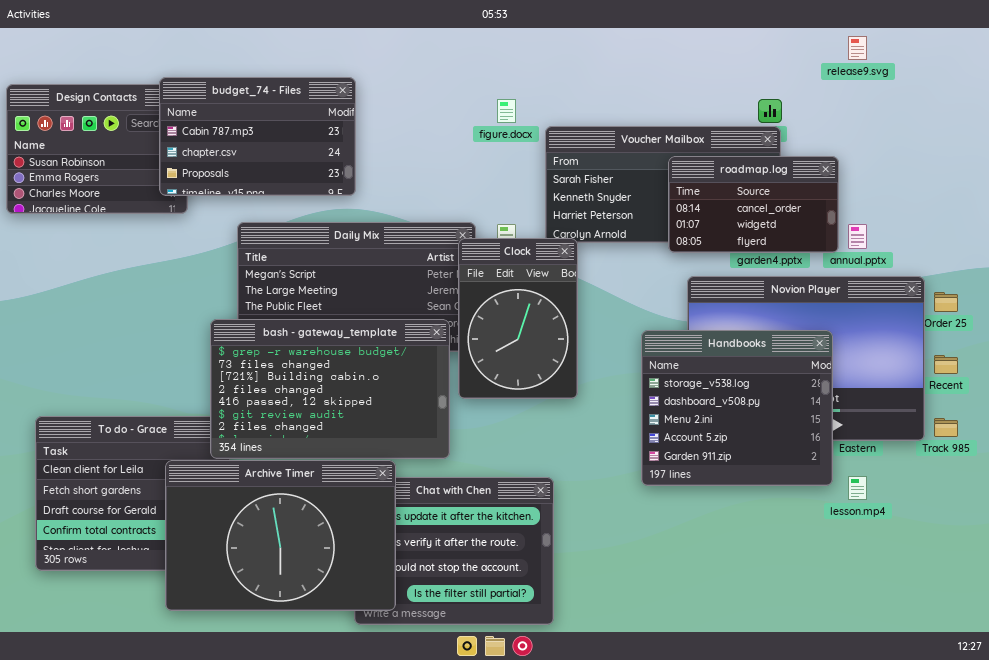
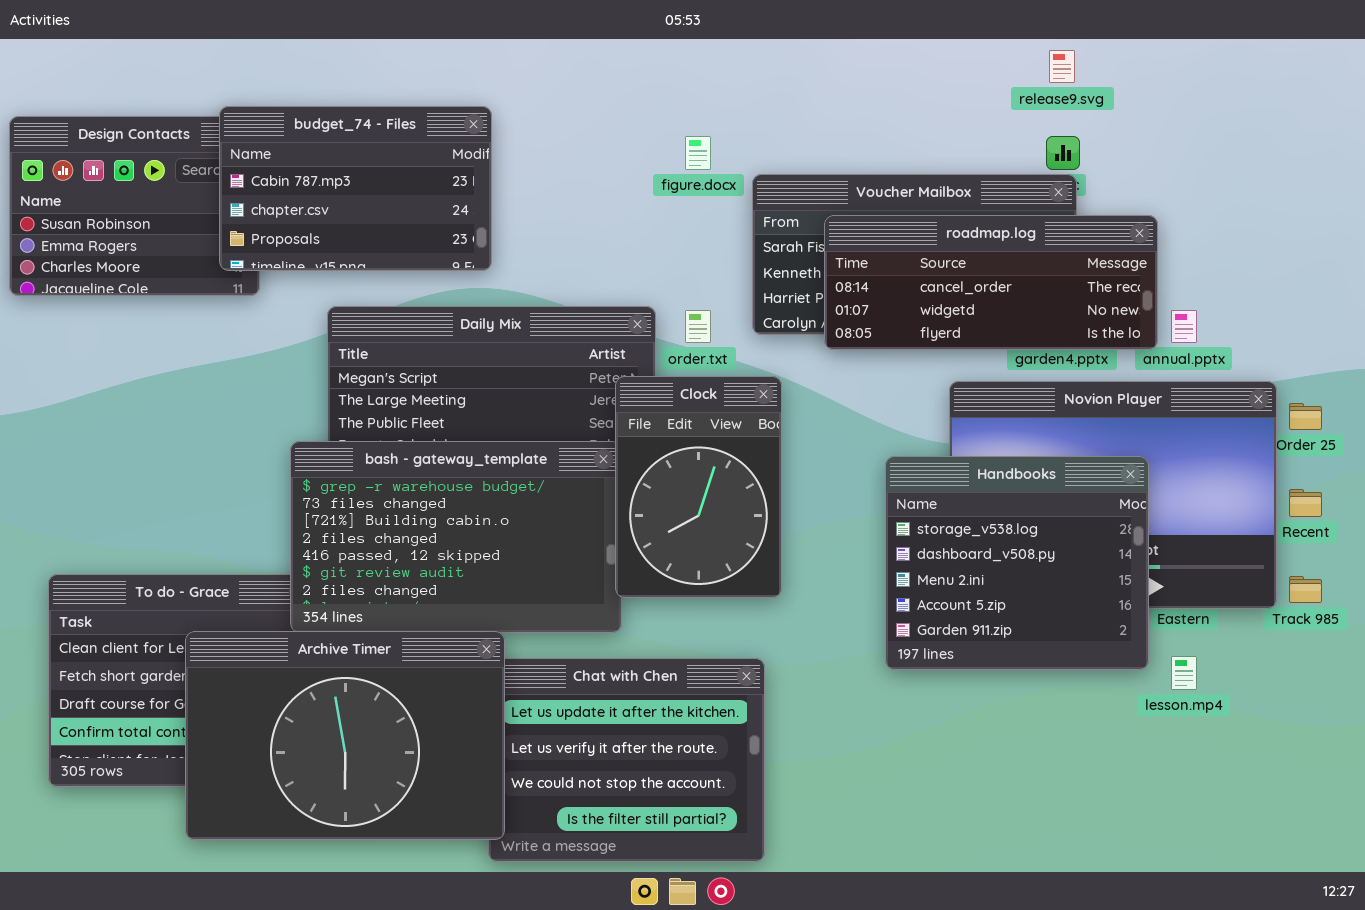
release9.svg: [848,36,867,60] -> [1049,50,1075,83], moved
roadmap.log: [668,156,839,253] -> [824,215,1158,350], resized
Clock: [458,238,578,399] -> [615,376,782,598], moved
Archive Timer: [165,460,396,611] -> [185,631,505,840], moved

